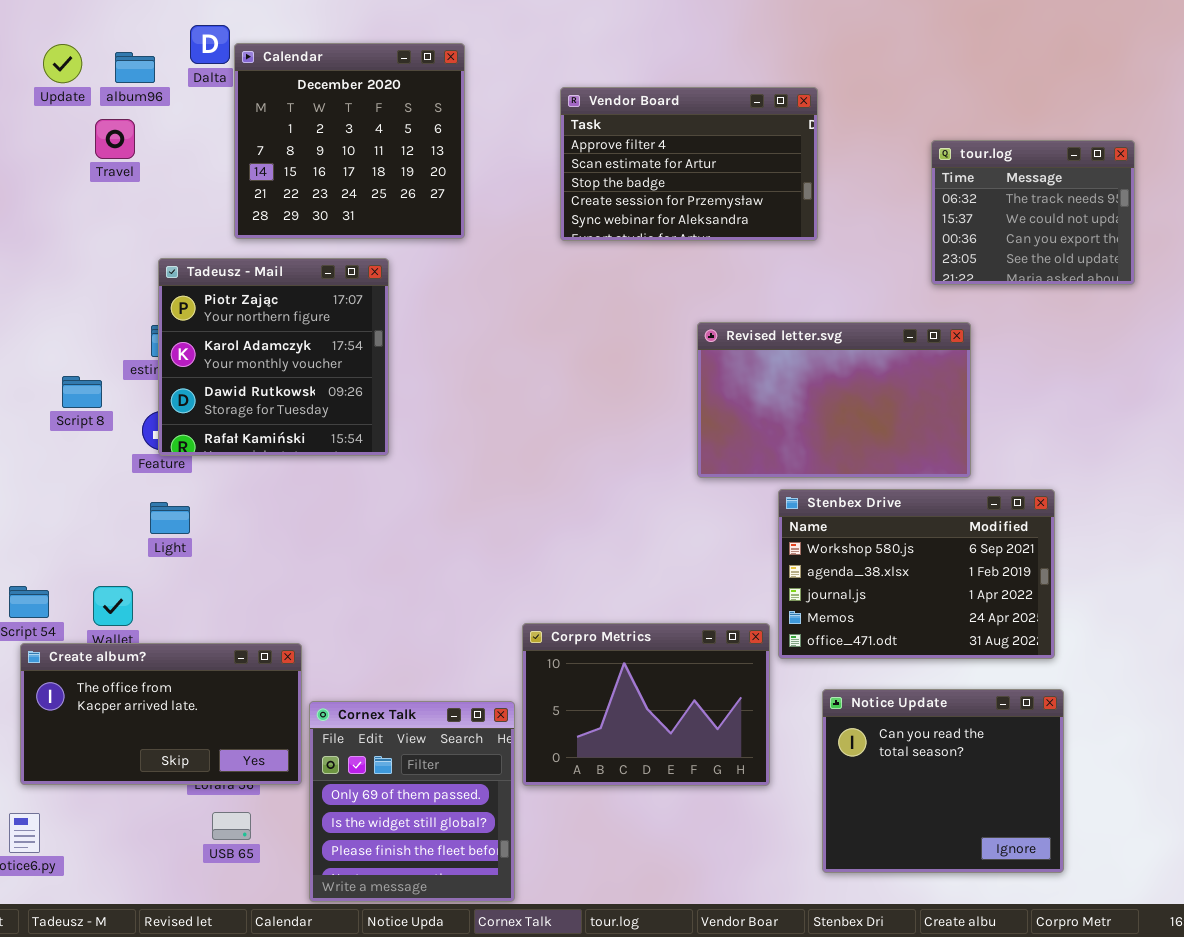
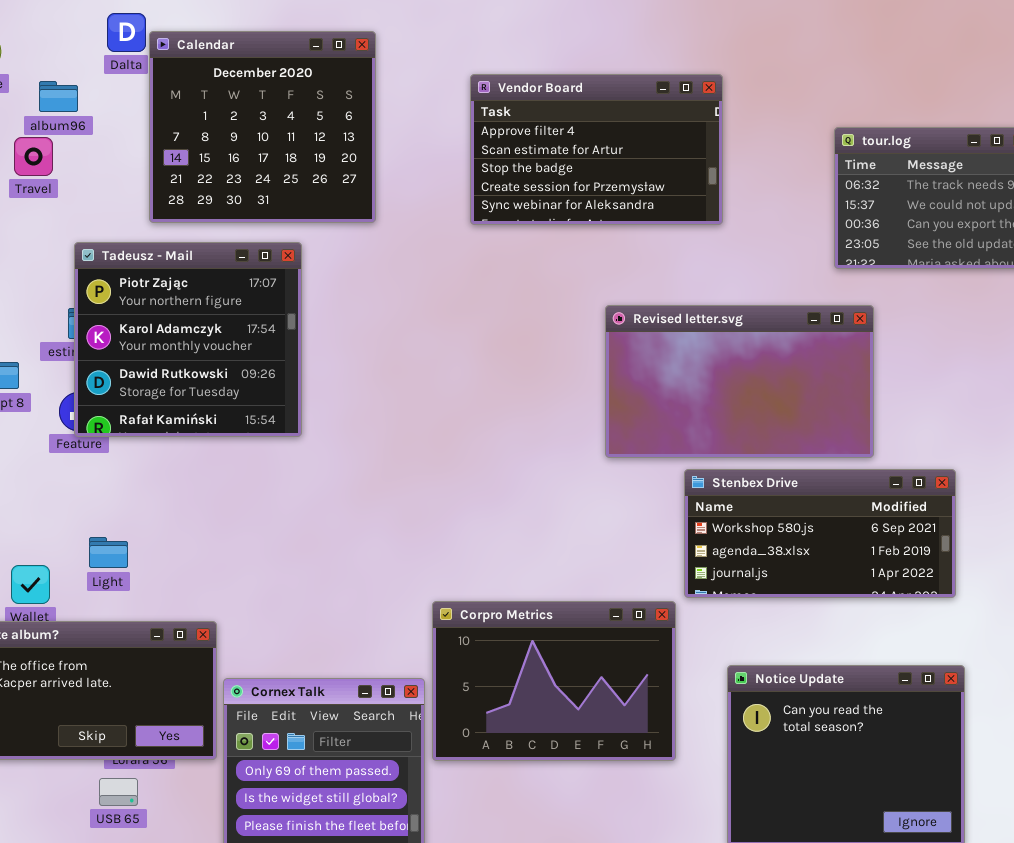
album96: [115,52,155,83] -> [39,81,78,112], moved
Travel: [95,119,135,159] -> [14,137,53,176], moved
Stenbex Drive: [778,489,1055,659] -> [684,469,956,598], resized
Light: [150,502,190,534] -> [89,537,128,568], moved
USB 65: [212,812,251,840] -> [99,778,138,806], moved

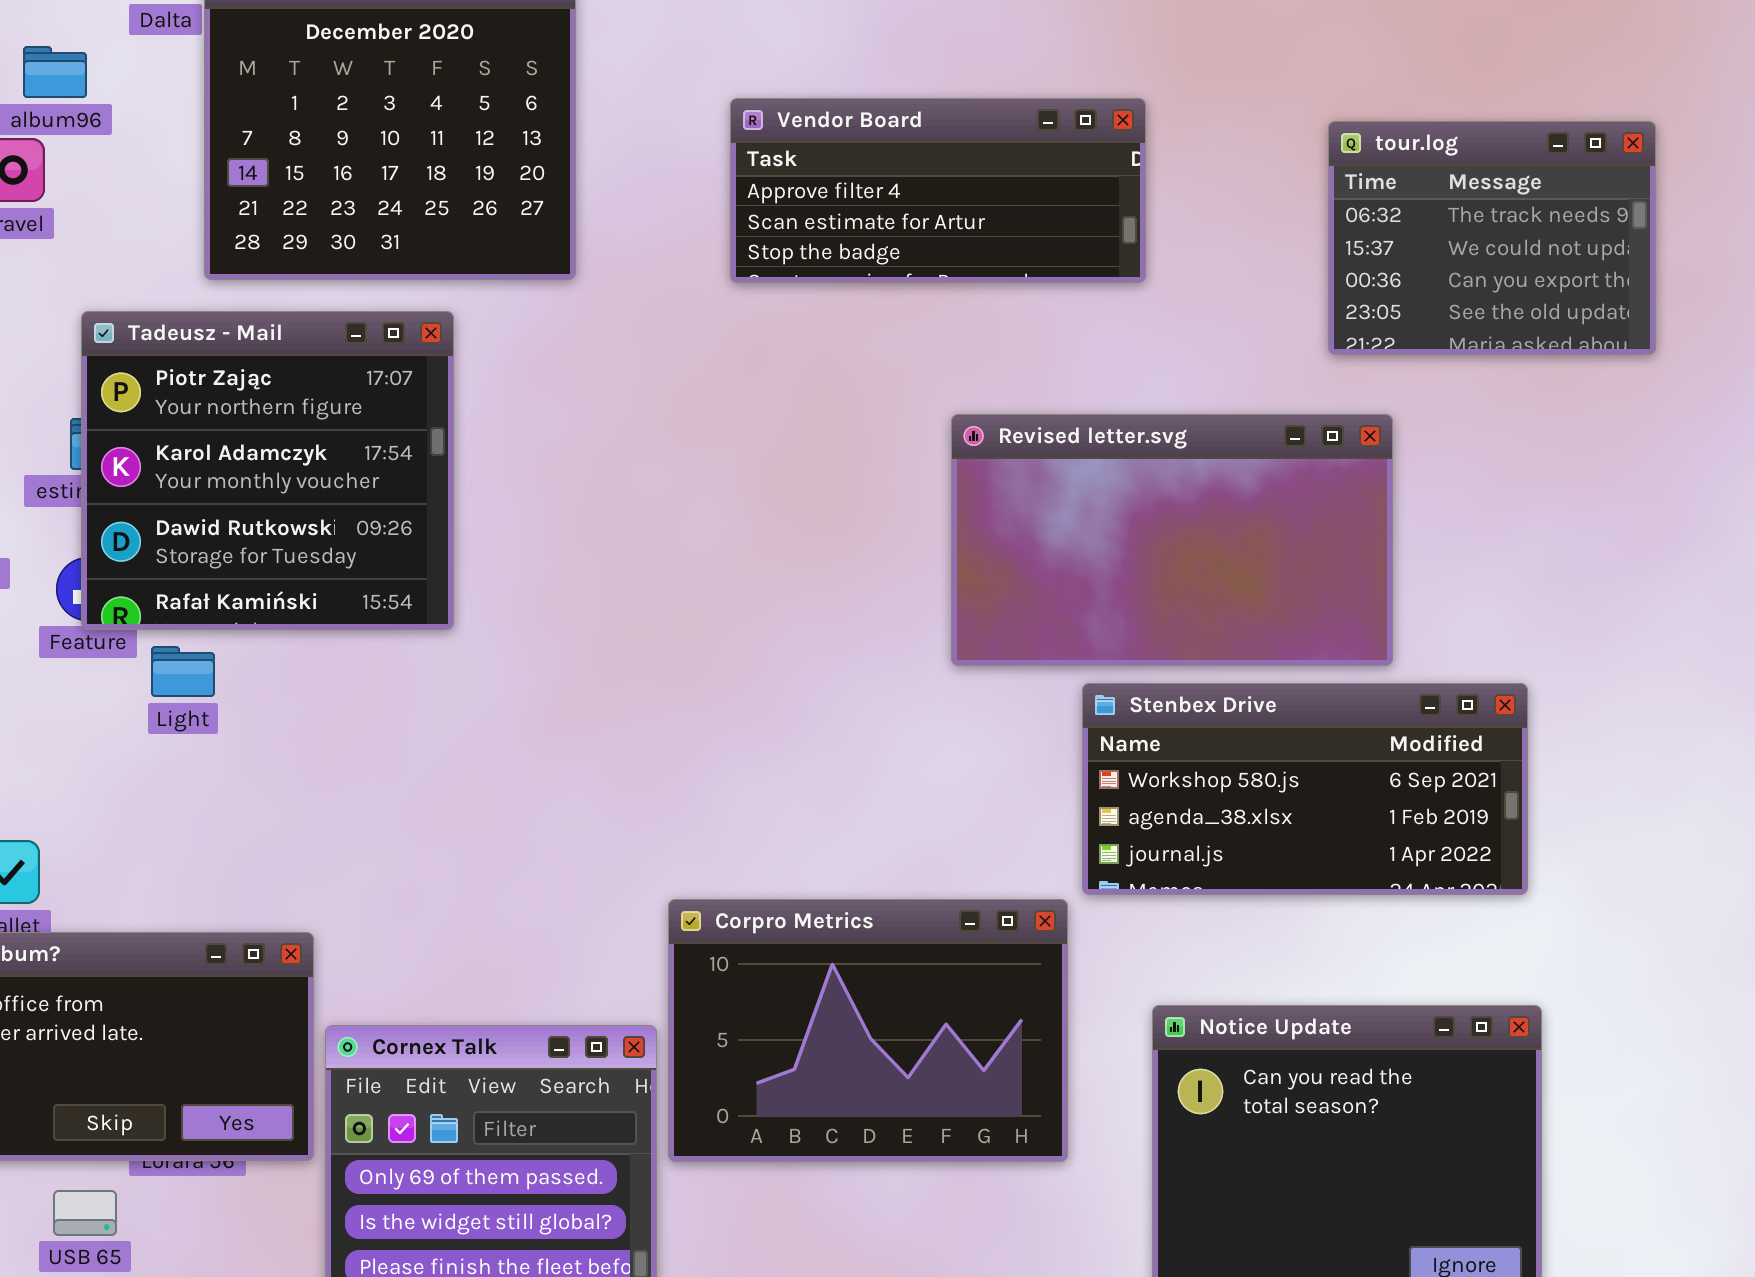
Vendor Board: [470,74,723,225] -> [730,98,1146,283], resized
Light: [89,537,128,568] -> [151,646,215,697], moved
USB 65: [99,778,138,806] -> [53,1190,117,1236], moved

